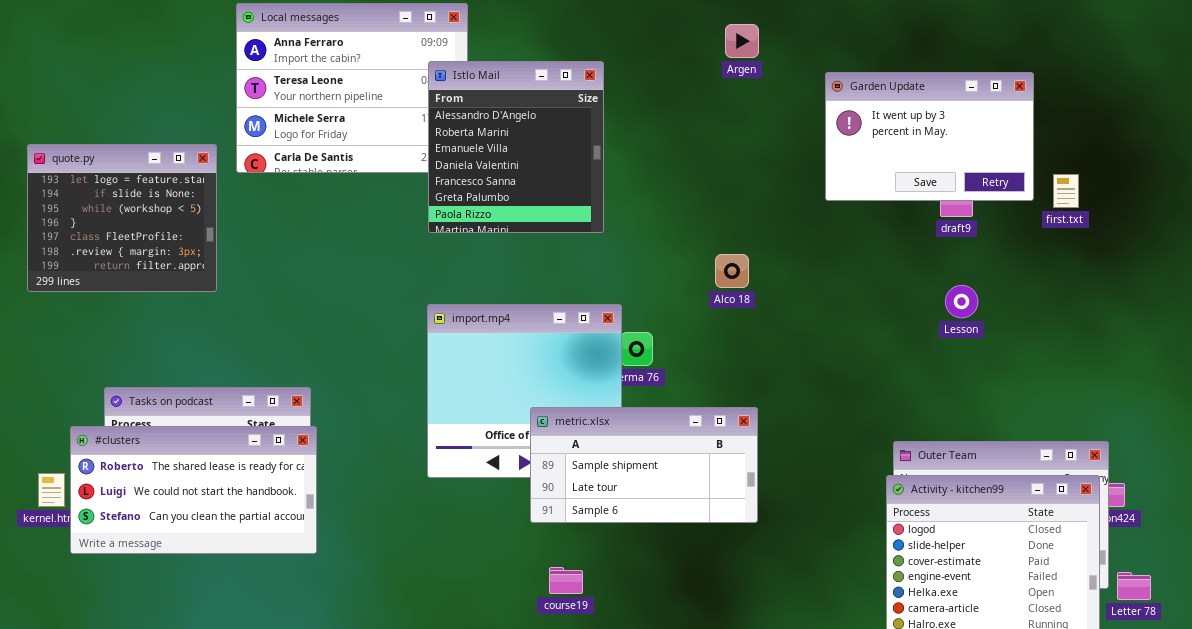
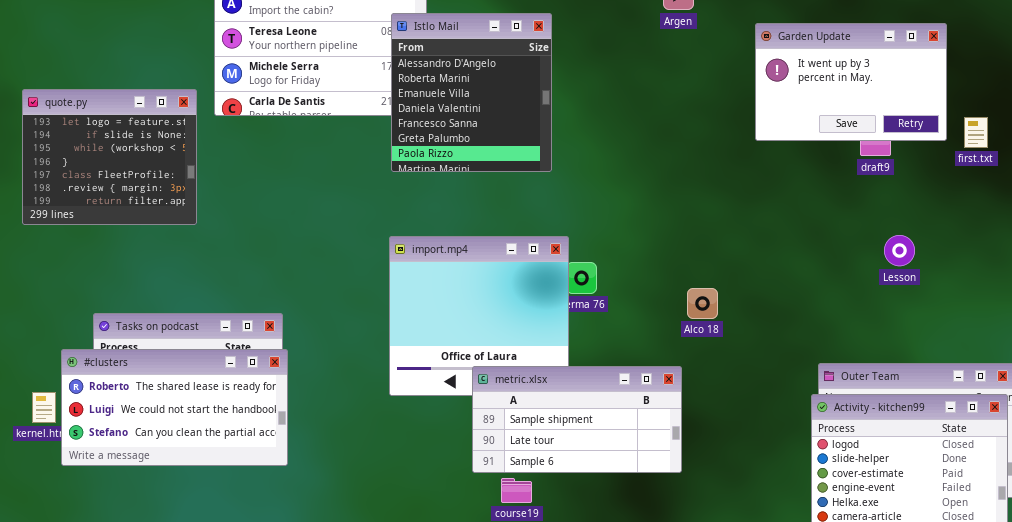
Alco 18: [715,254,749,288] -> [687,288,718,319], moved
Lesson: [945,285,978,318] -> [884,235,915,266], moved
metric.xlsx: [530,407,758,523] -> [472,366,682,473], moved

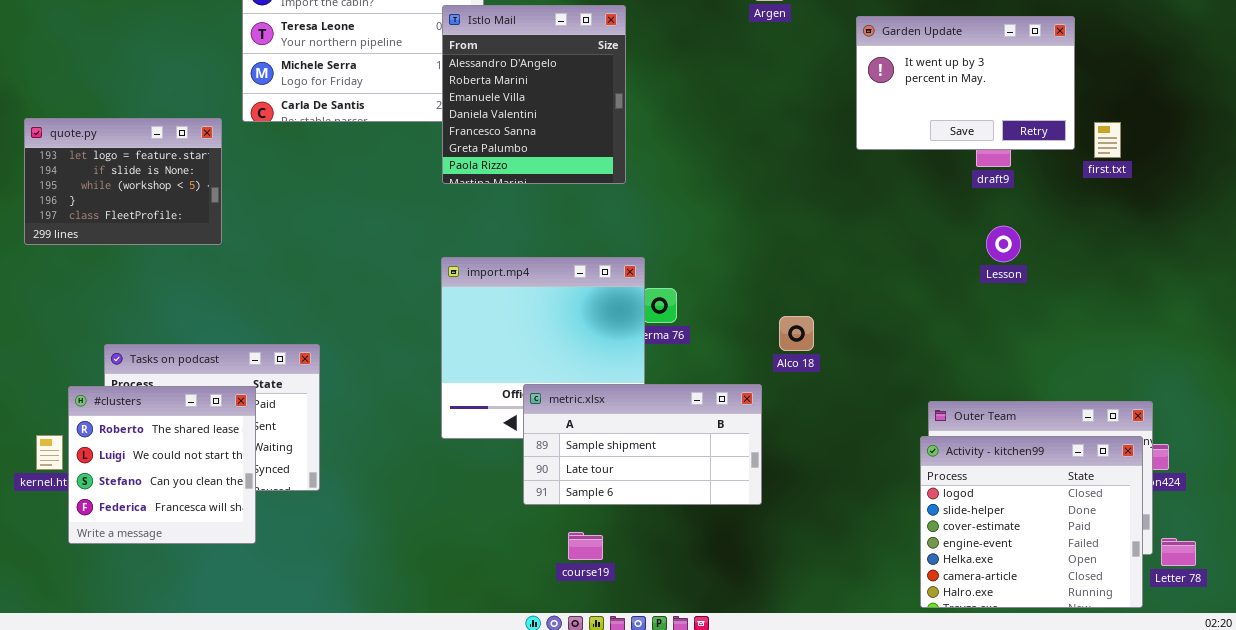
quote.py: [22,89,197,225] -> [24,118,222,245], resized
Lesson: [884,235,915,266] -> [986,226,1021,262], moved
#clusters: [61,349,288,466] -> [68,386,256,544], resized
metric.xlsx: [472,366,682,473] -> [523,384,762,505], moved

